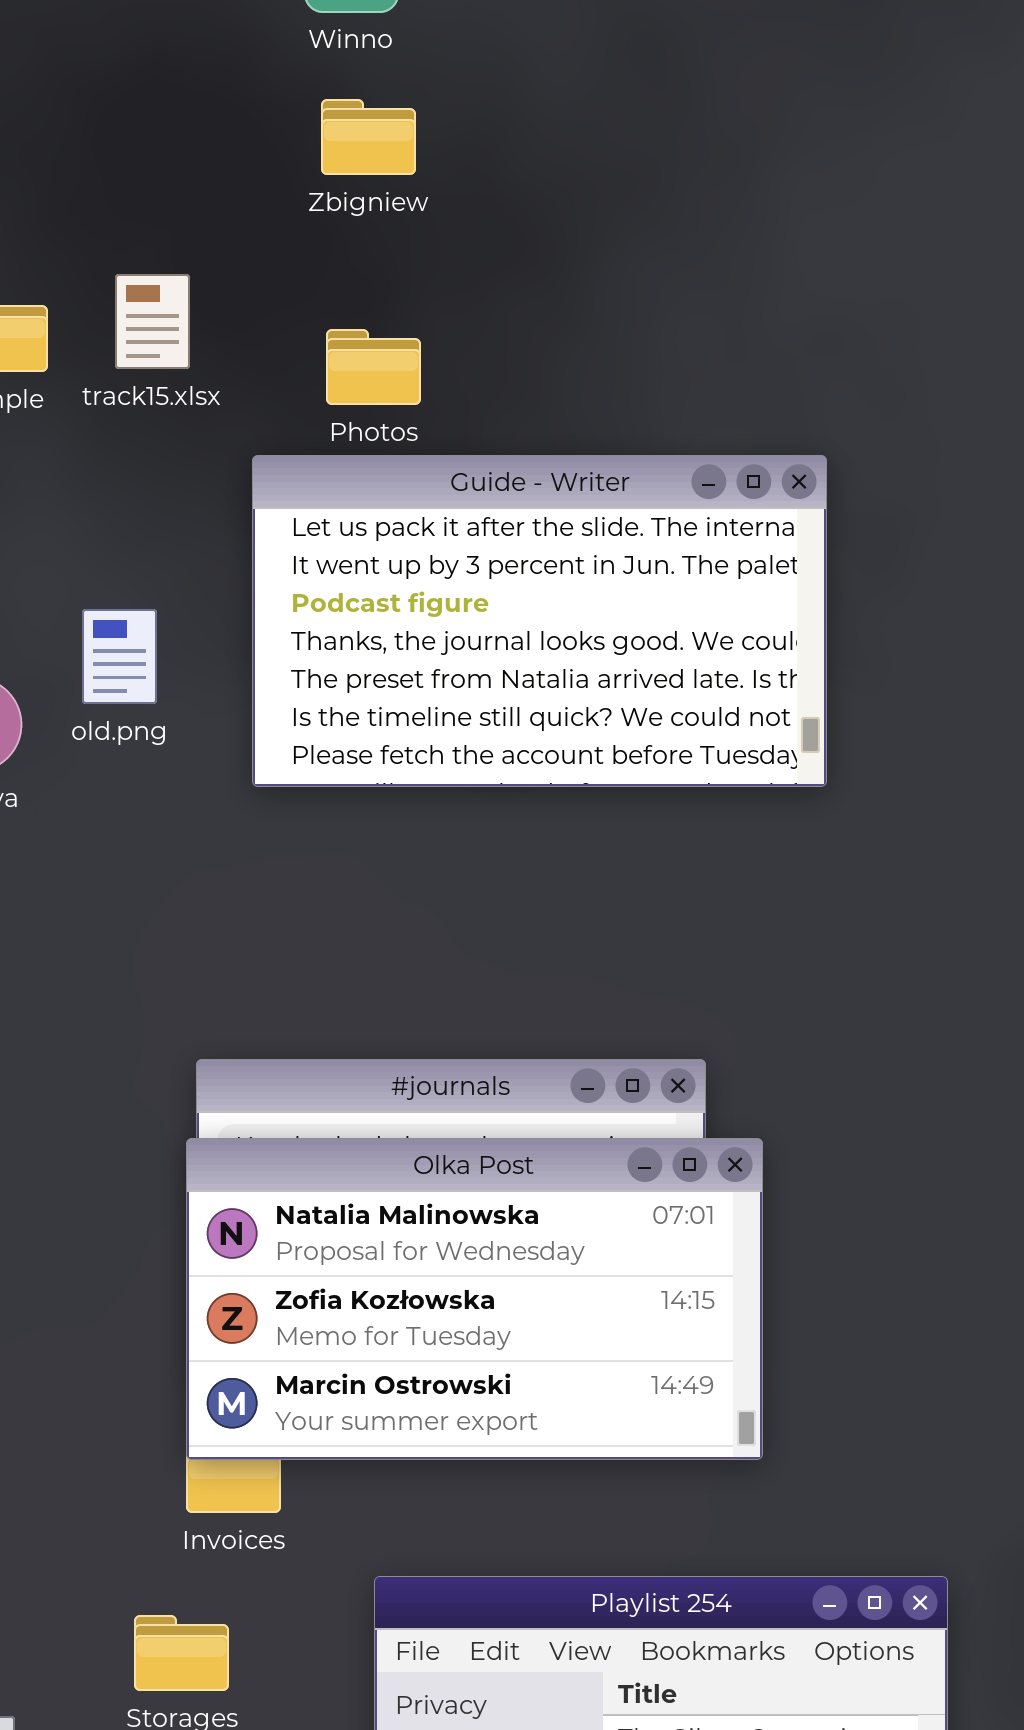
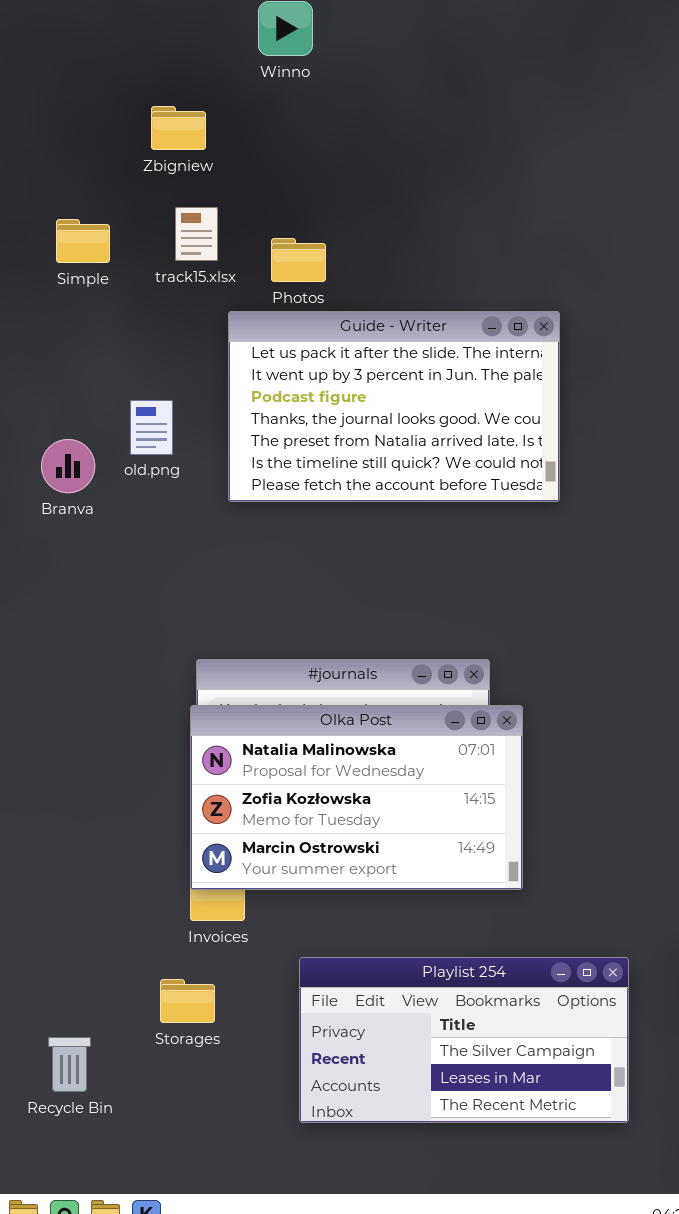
Zbigniew: [321,99,416,175] -> [151,106,206,150], moved
track15.xlsx: [115,274,190,369] -> [175,207,218,261], moved

